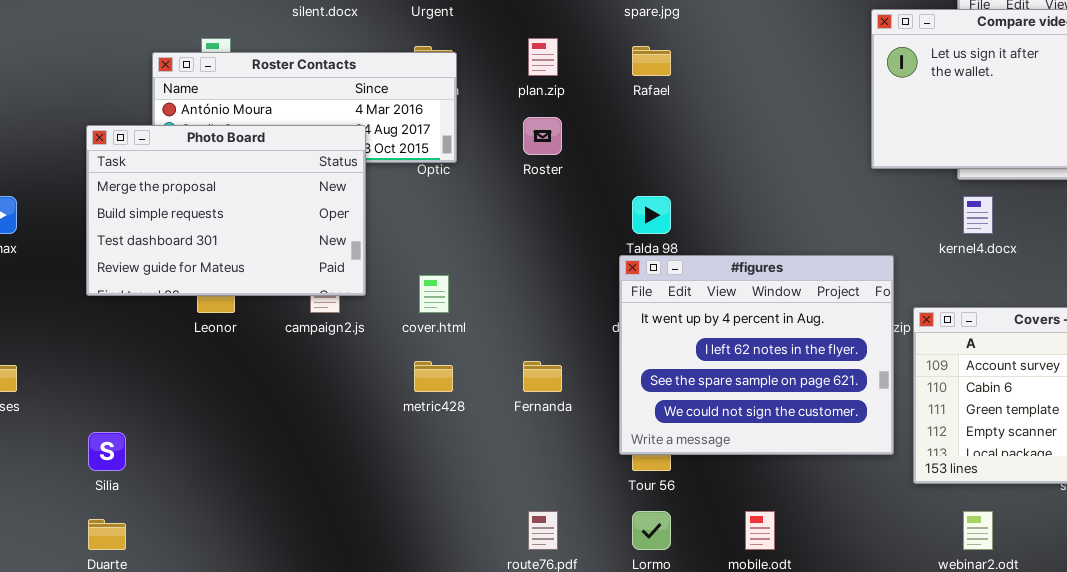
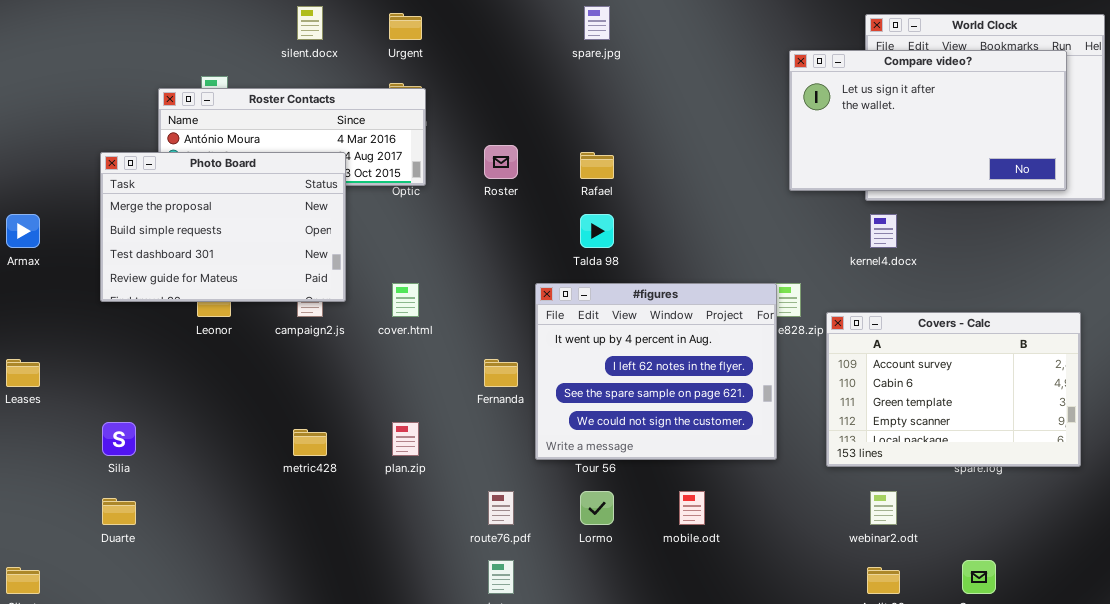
plan.zip: [528,38,558,76] -> [392,422,419,456], moved
Rafael: [632,46,671,76] -> [580,152,614,179], moved
#figures: [619,255,894,455] -> [535,283,777,460], moved
metric428: [414,361,453,392] -> [293,429,327,456], moved

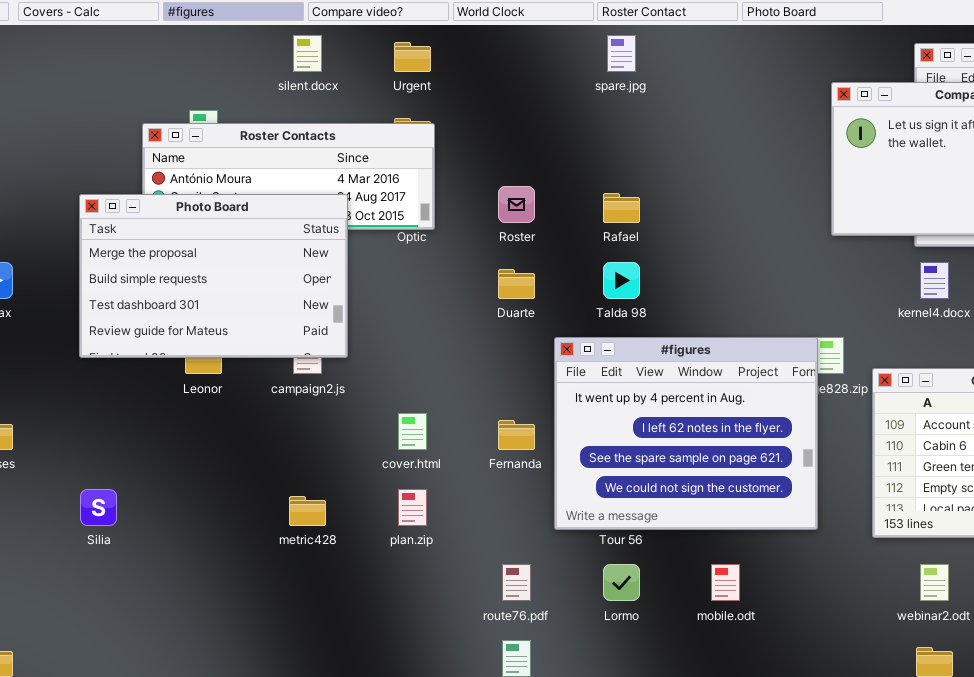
cover.html: [392,283,419,317] -> [398,413,427,450], moved
Duarte: [102,498,136,525] -> [498,269,535,299], moved

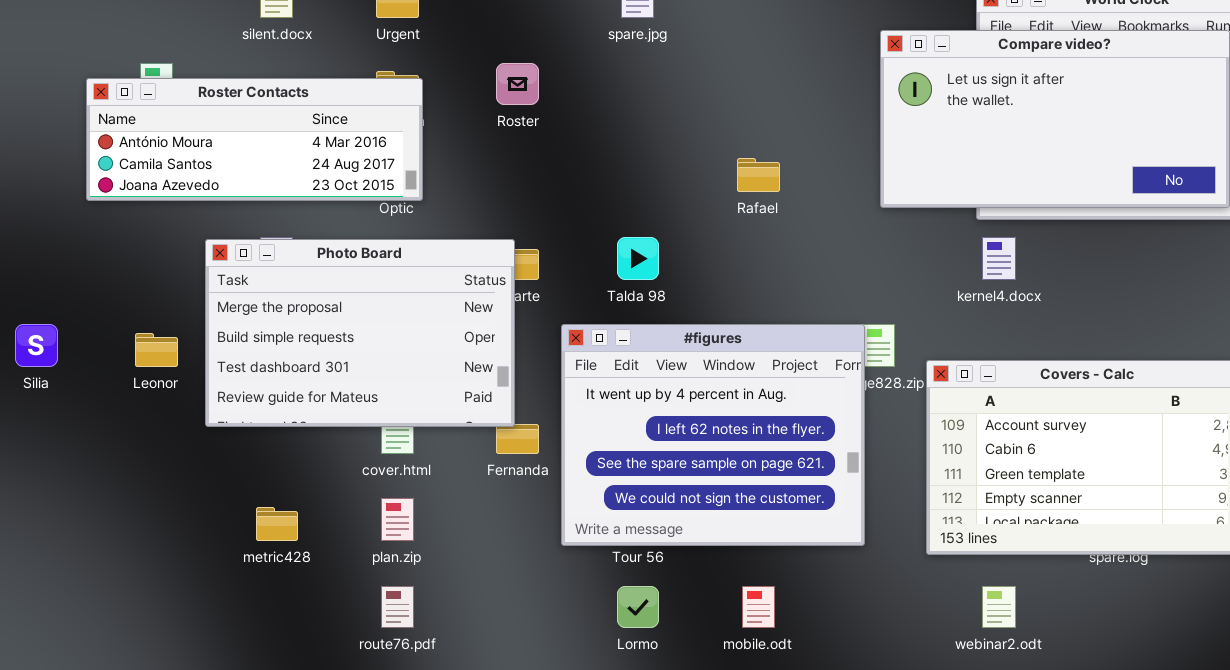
Roster: [498,186,535,223] -> [496,63,539,105], moved
Rafael: [603,193,640,223] -> [737,158,780,192], moved
Photo Board: [79,194,348,358] -> [205,239,515,427], moved
Silia: [80,489,117,526] -> [15,324,58,367], moved
route76.pdf: [502,564,531,601] -> [381,586,414,628], moved

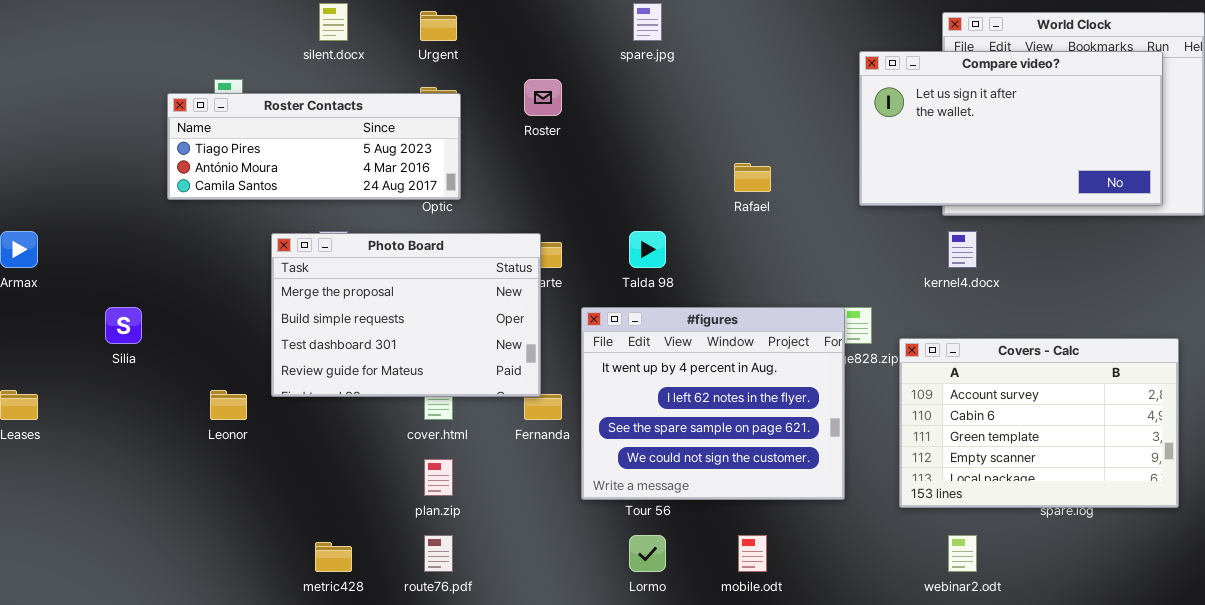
Roster Contacts: [86,78,423,201] -> [167,93,461,200], scrolled up 1 row
Leonor: [135,333,178,367] -> [210,390,247,420], moved
metric428: [256,507,298,541] -> [315,542,352,572], moved

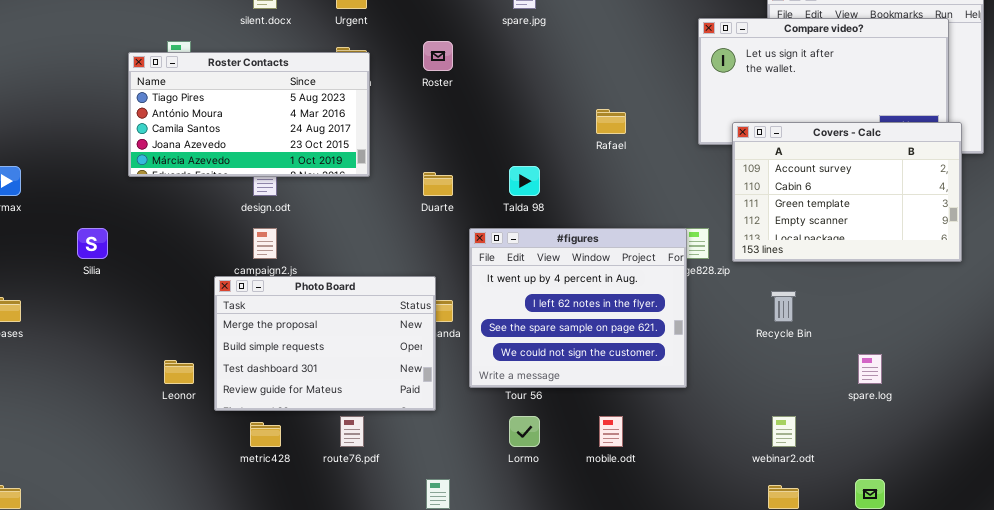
Roster Contacts: [167,93,461,200] -> [128,52,370,177], resized
Photo Board: [271,233,541,397] -> [214,276,436,411], moved
Covers - Calc: [899,338,1179,508] -> [732,122,962,262], moved
Leonor: [210,390,247,420] -> [164,360,194,384], moved

